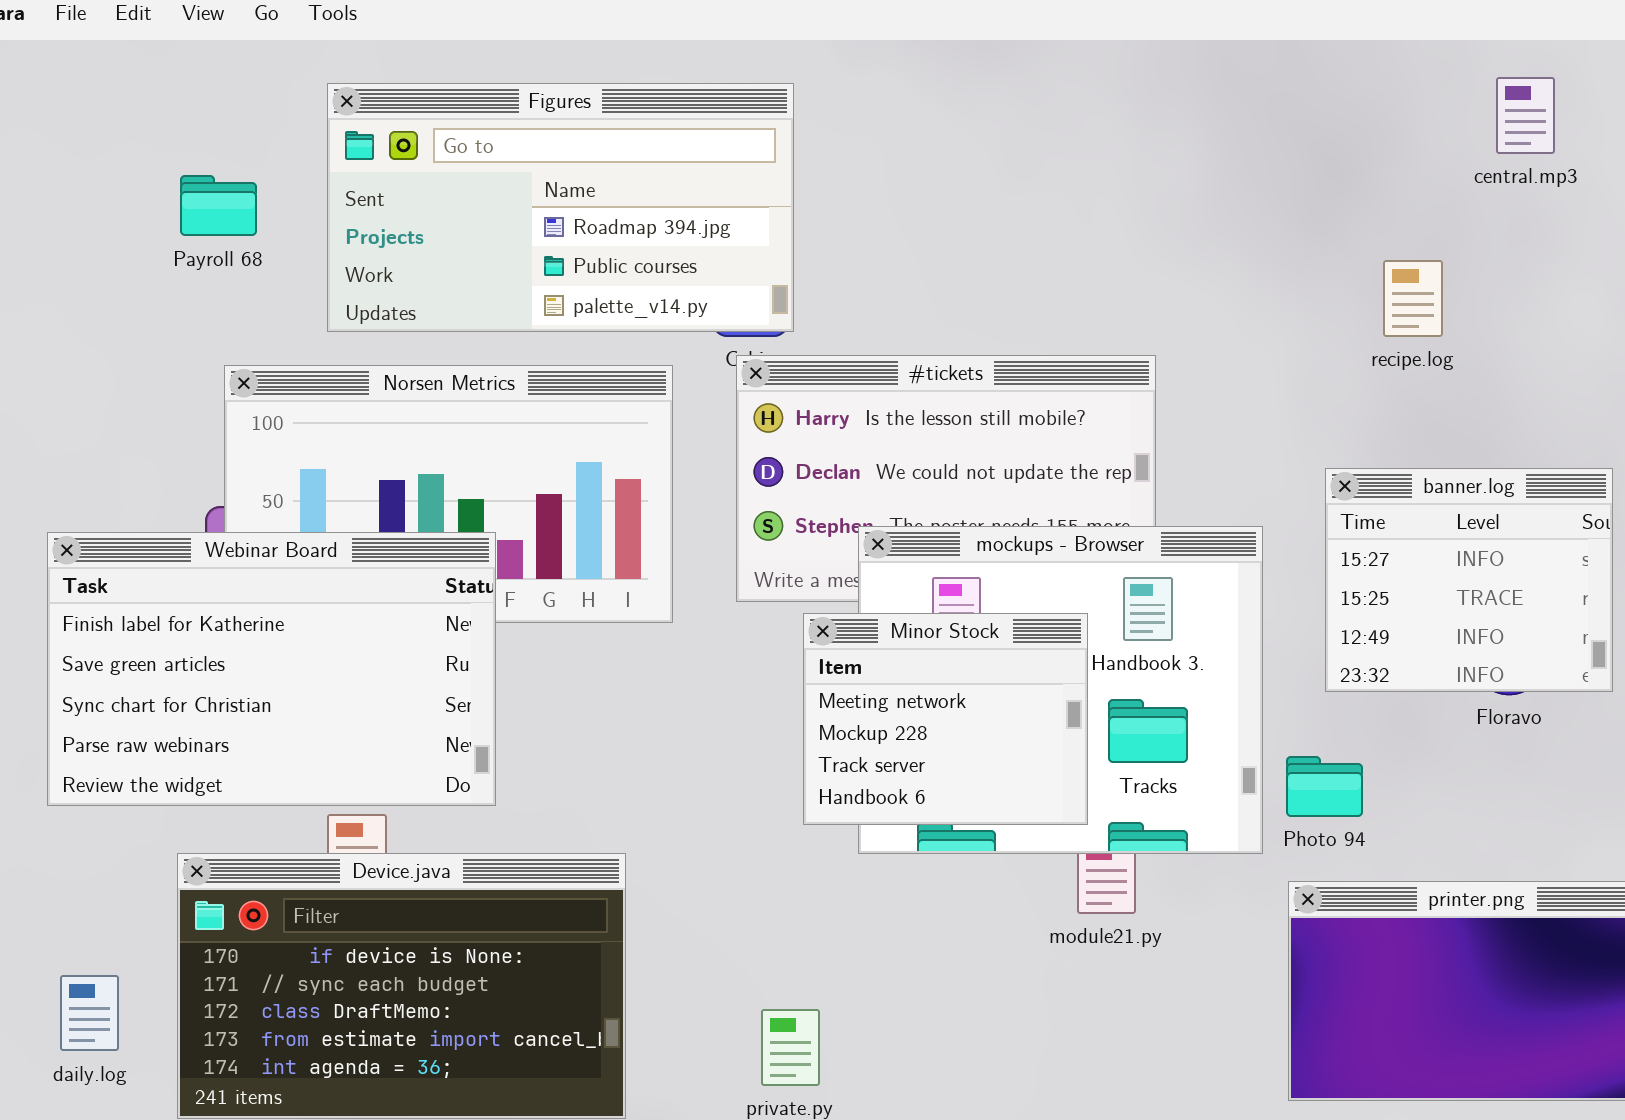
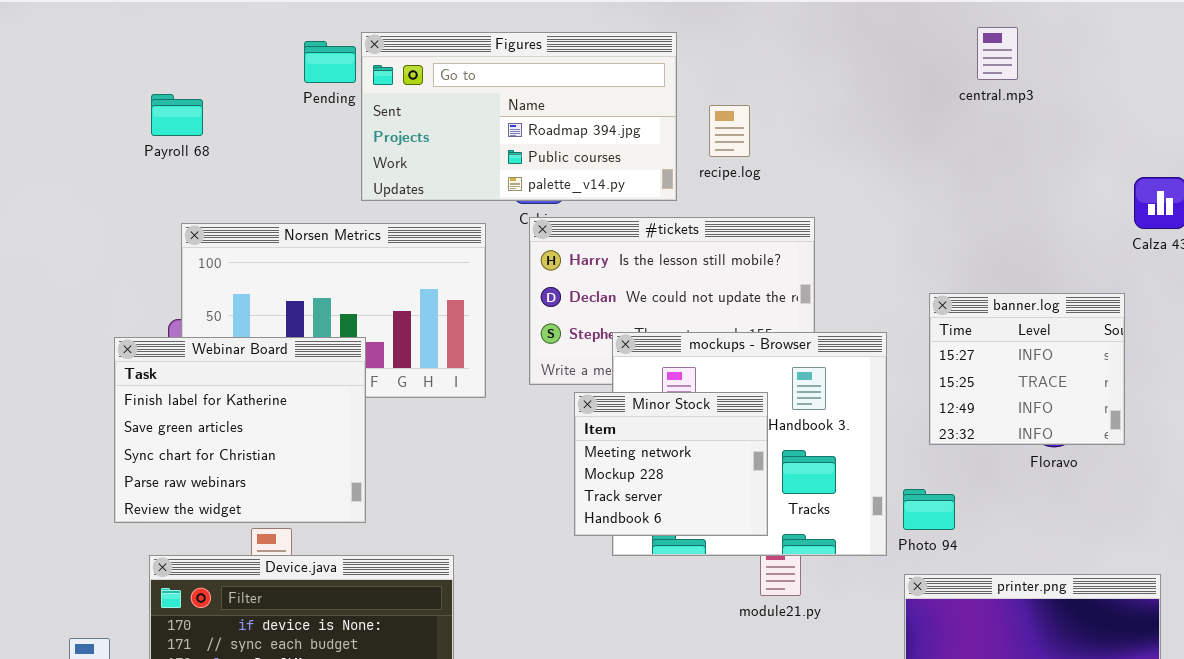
central.mp3: [1496,77,1555,154] -> [977,27,1018,80], moved
Figures: [327,83,794,332] -> [361,32,677,201], moved
recipe.log: [1383,260,1443,337] -> [709,105,750,157], moved
Webinar Board: [47,532,496,806] -> [114,337,366,523], resized

